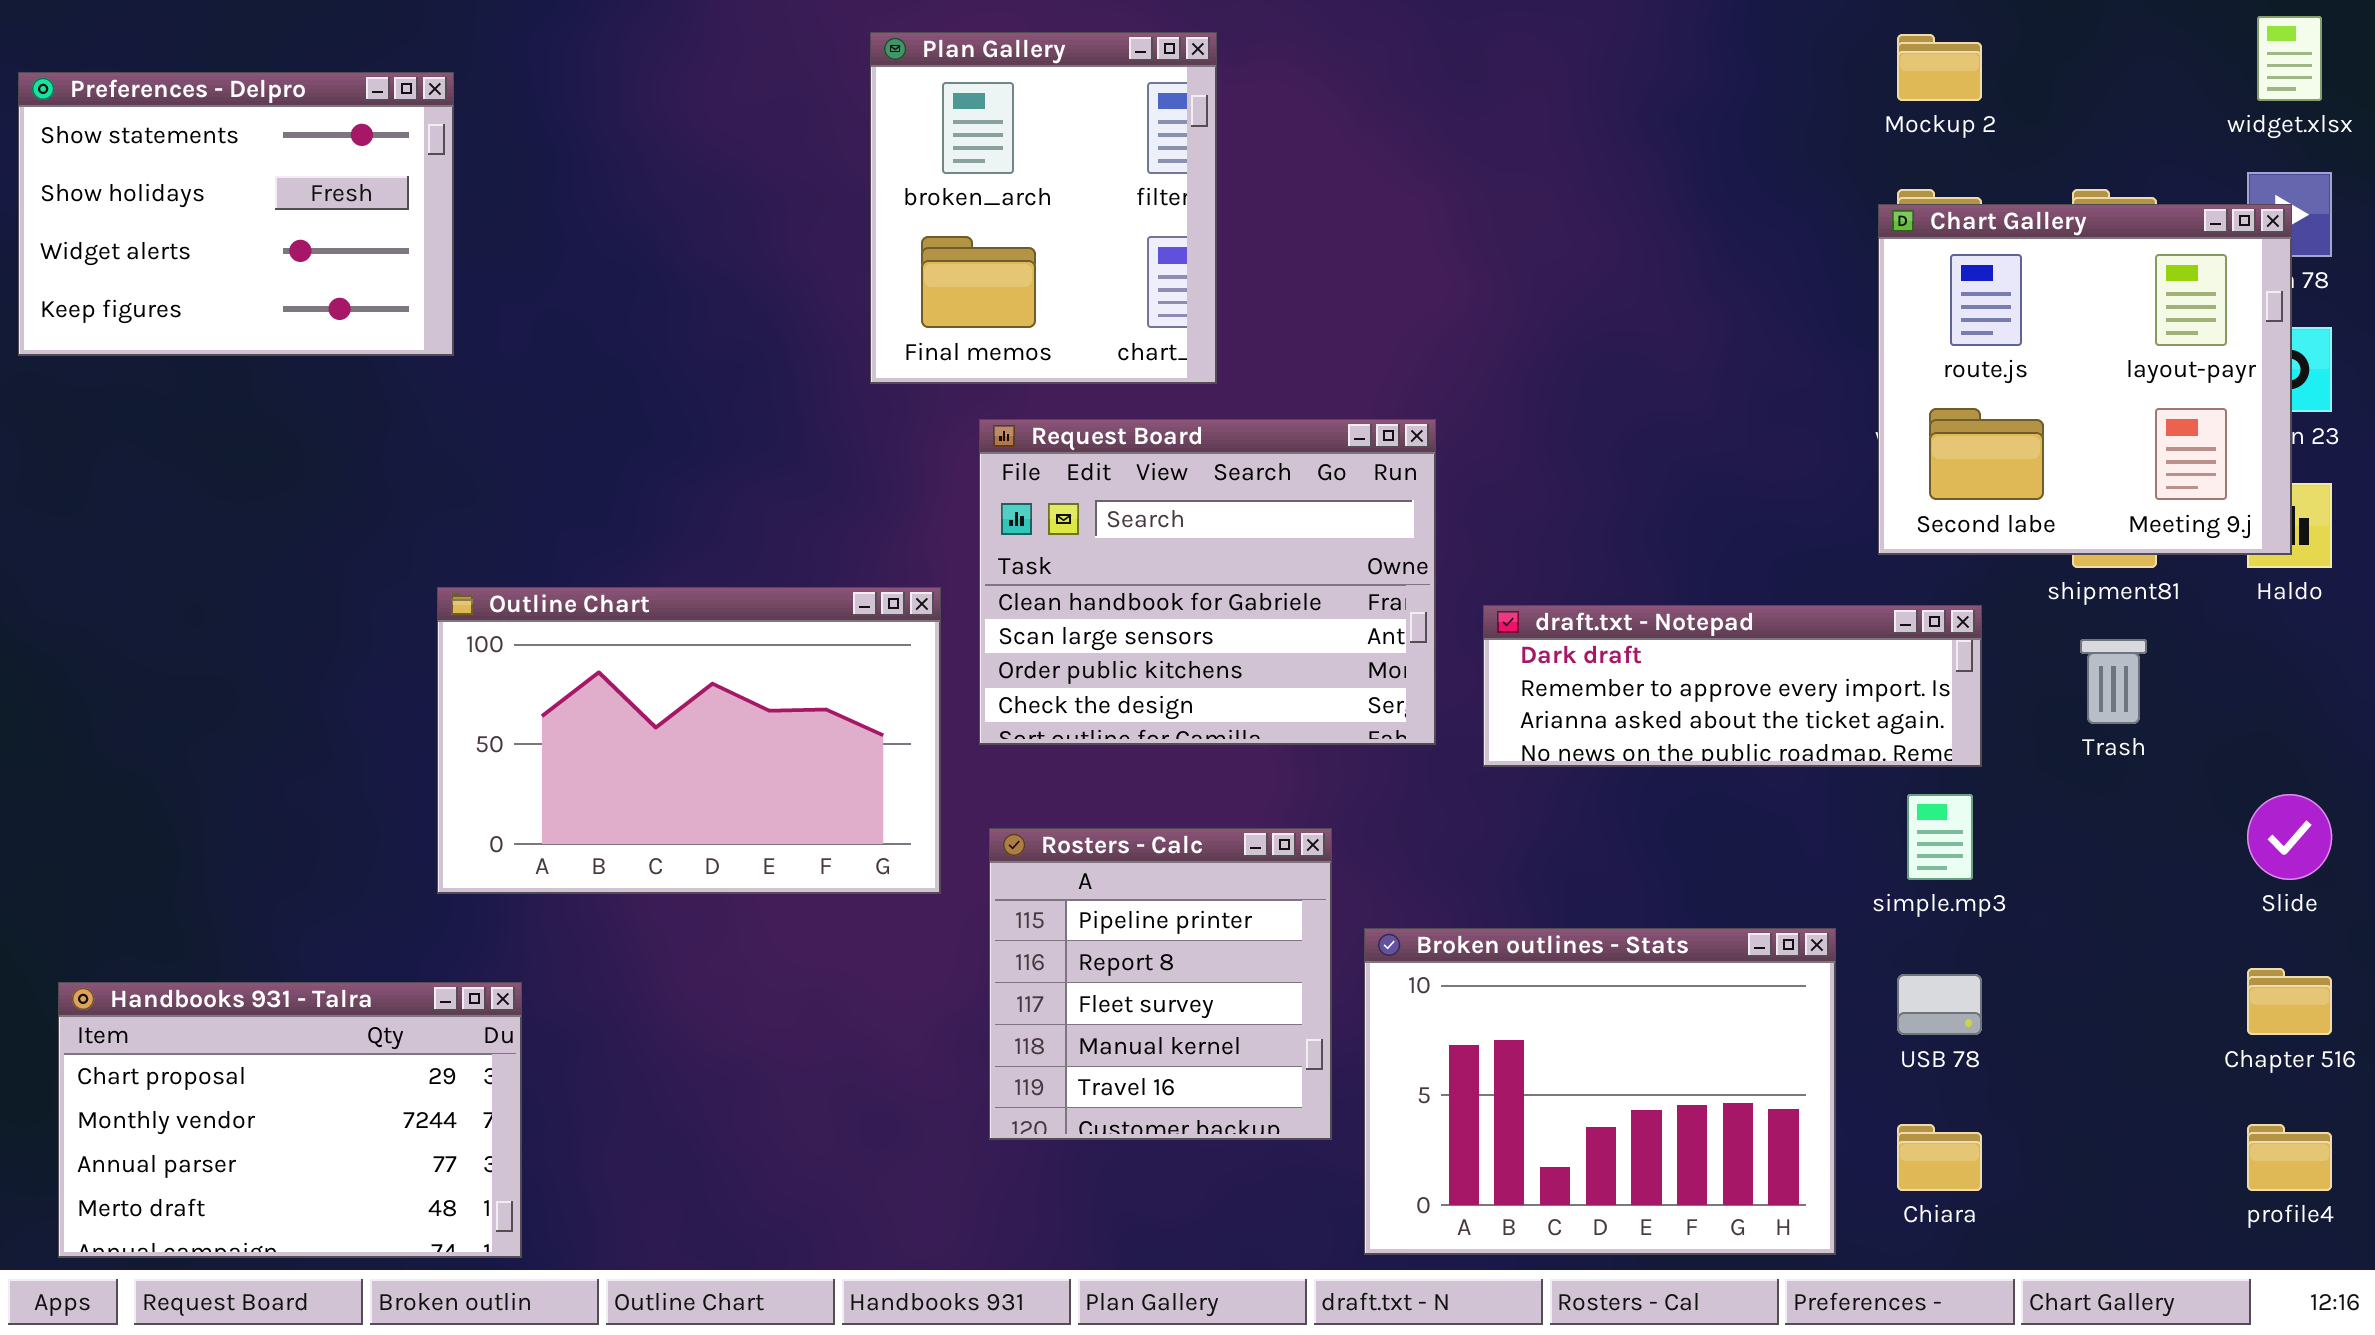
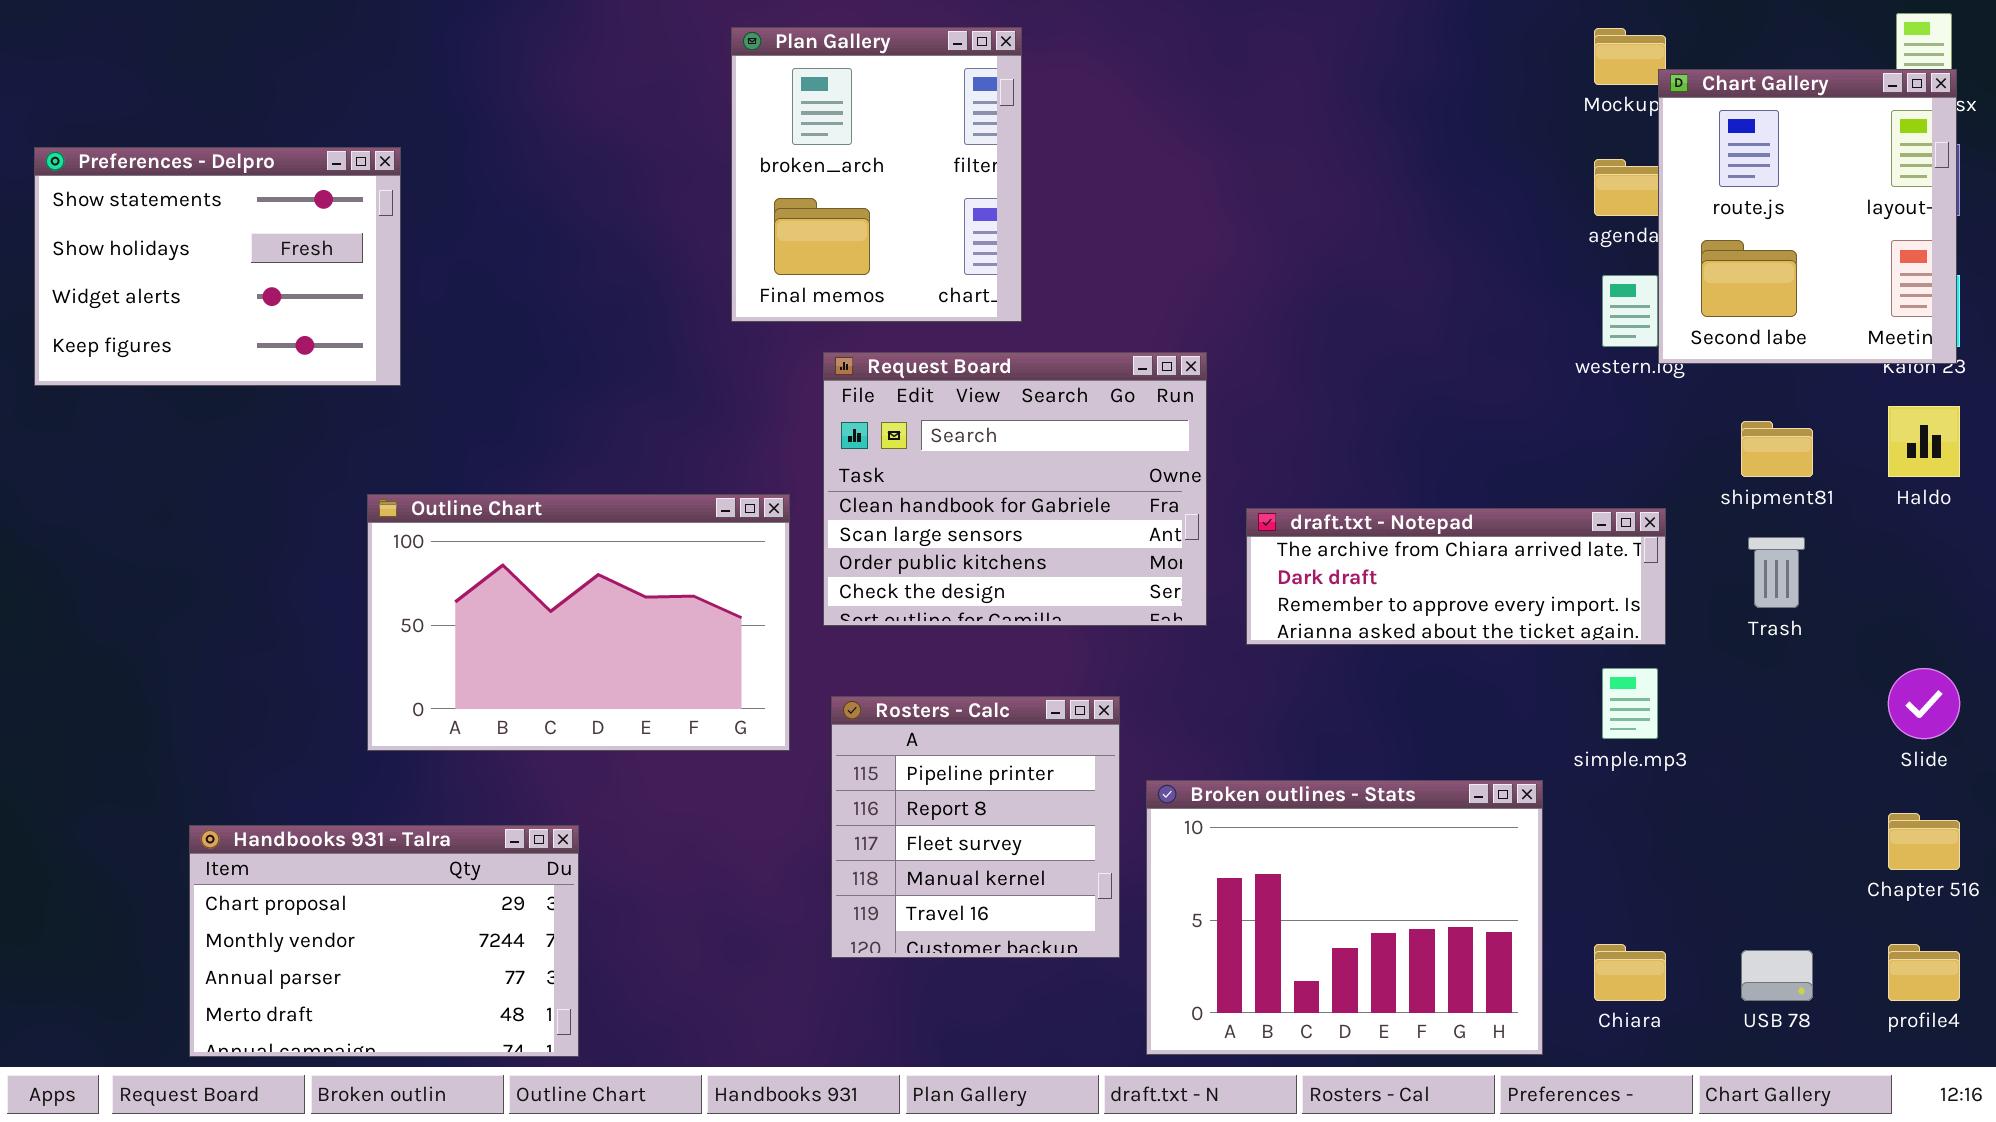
Preferences - Delpro: [18,72,454,356] -> [34,147,401,386], moved
Chart Gallery: [1878,204,2292,555] -> [1658,69,1957,364], moved, resized
draft.txt - Notepad: [1483,605,1982,767] -> [1246,508,1666,645], scrolled up 1 row
USB 78: [1897,974,1982,1035] -> [1741,950,1813,1001], moved
Handbooks 931 - Talra: [58,982,522,1258] -> [189,825,579,1057], moved

